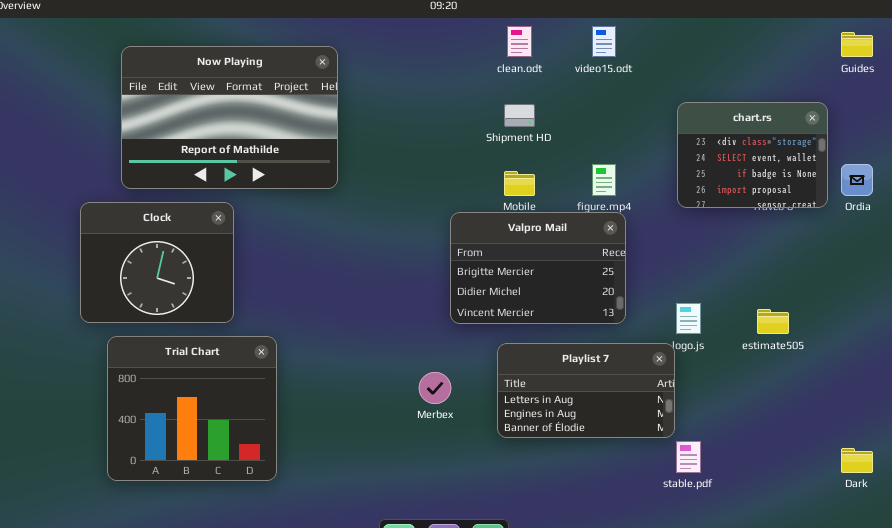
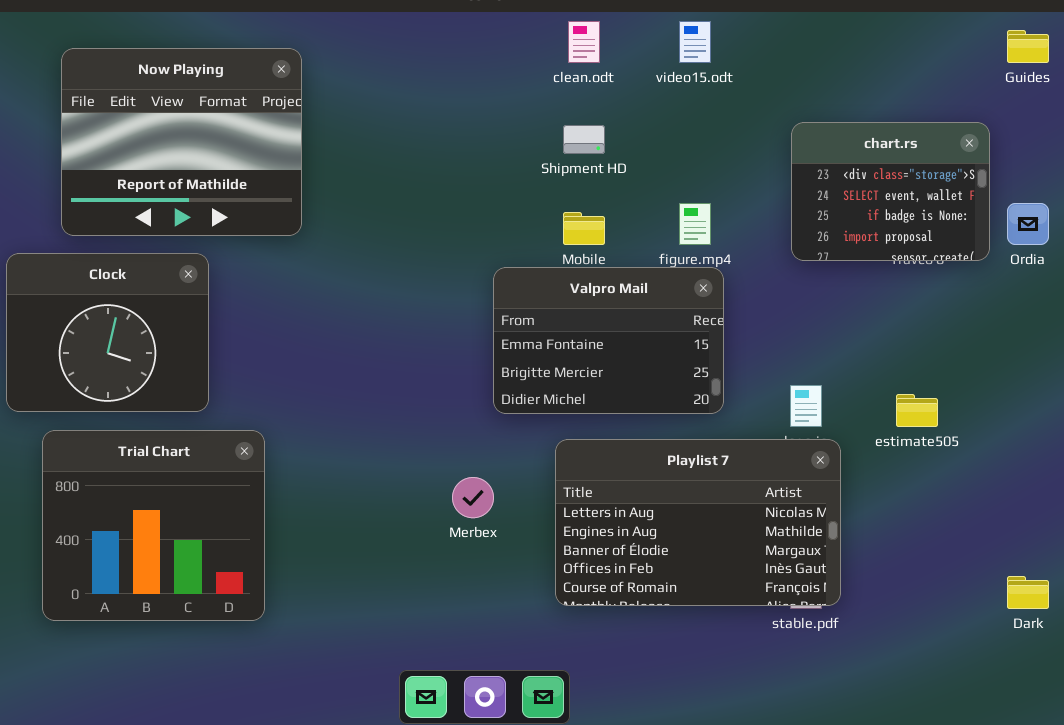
Now Playing: [121,46,338,189] -> [61,48,302,236], resized
Valpro Mail: [450,212,626,324] -> [493,267,724,414], scrolled up 1 row
Playlist 7: [497,343,675,438] -> [555,439,841,606], resized

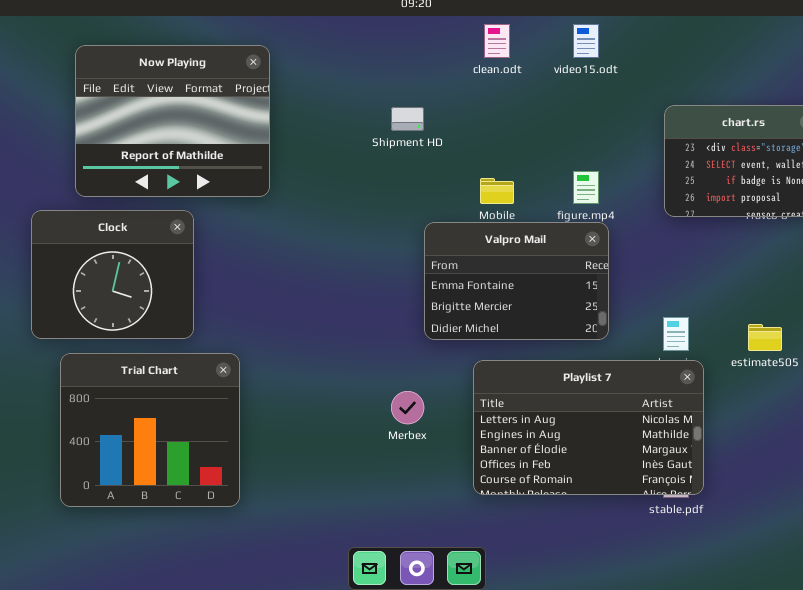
Shipment HD: [563,125,605,154] -> [391,107,424,131], moved

